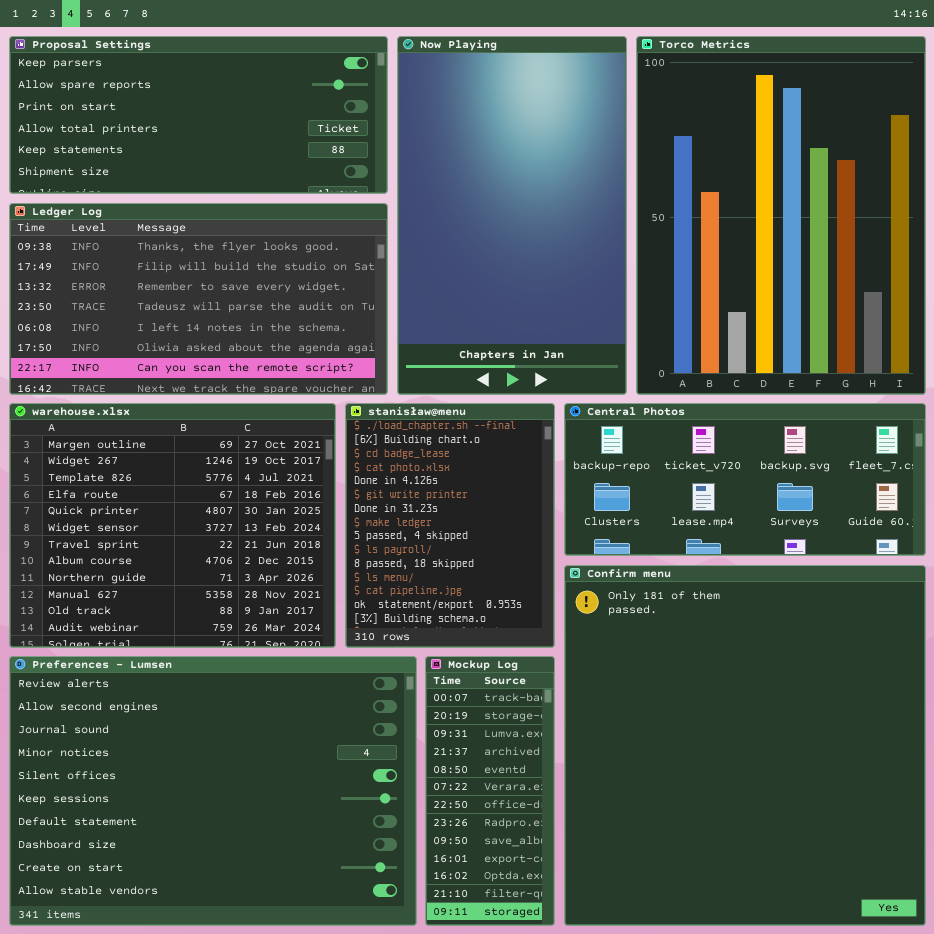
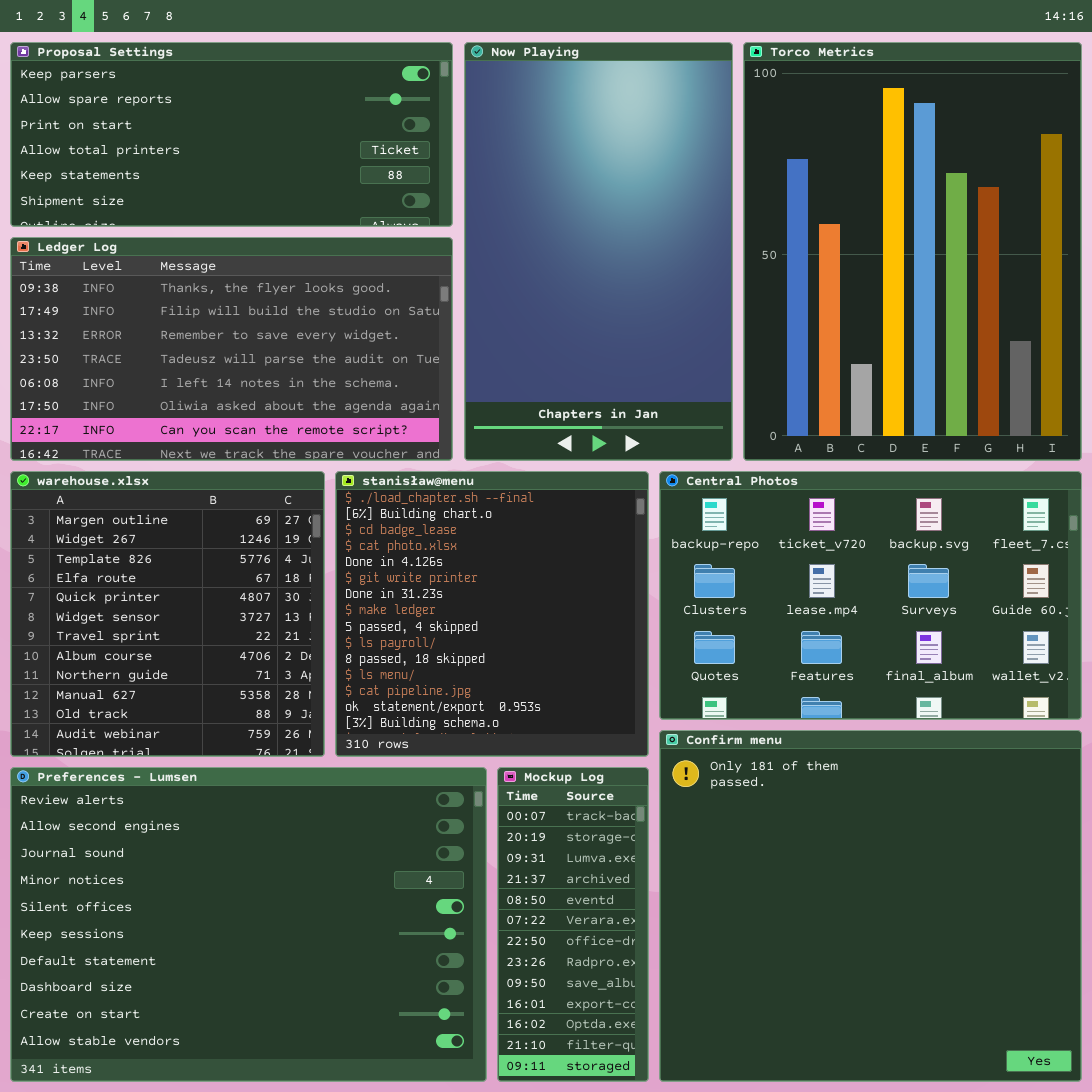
warehouse.xlsx: [9,403,336,648] -> [10,471,325,757], resized
stanisław@menu: [345,403,555,648] -> [335,471,649,757], resized
Central Photos: [564,403,926,556] -> [659,471,1082,720], resized
Confirm menu: [564,565,926,926] -> [659,730,1082,1082], resized

